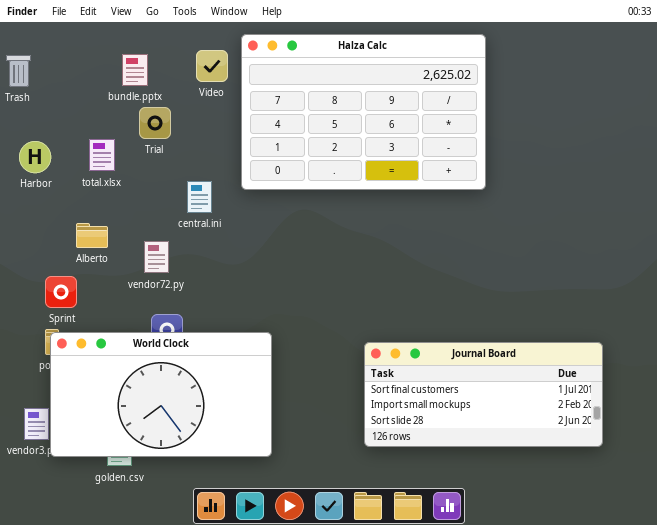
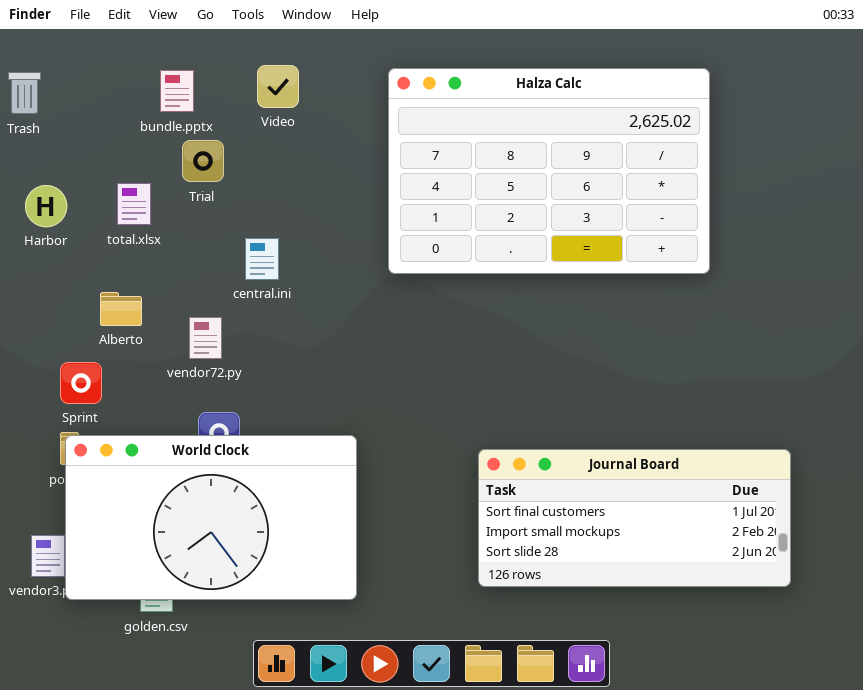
Halza Calc: [241,34,486,190] -> [388,68,710,274], moved

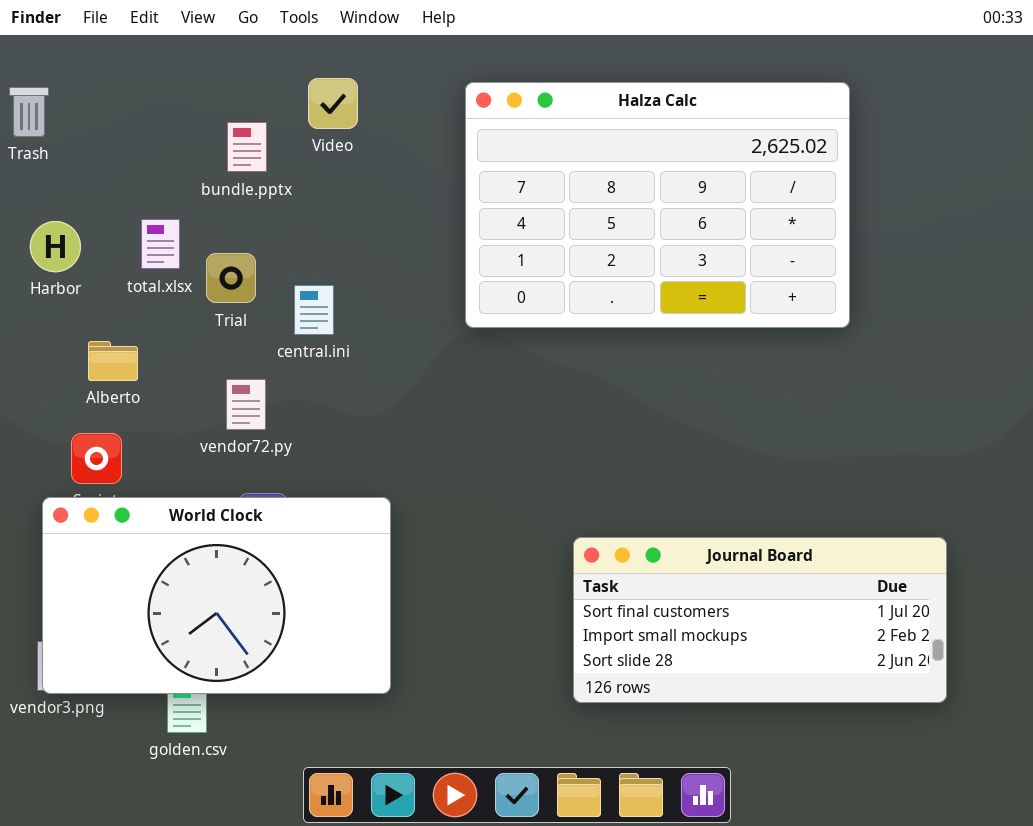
bundle.pptx: [160,70,194,112] -> [227,122,267,172], moved
Trial: [182,140,224,182] -> [206,253,256,303], moved
Alberto: [100,292,142,326] -> [88,341,138,381], moved
World Clock: [65,435,357,600] -> [42,497,391,694], moved

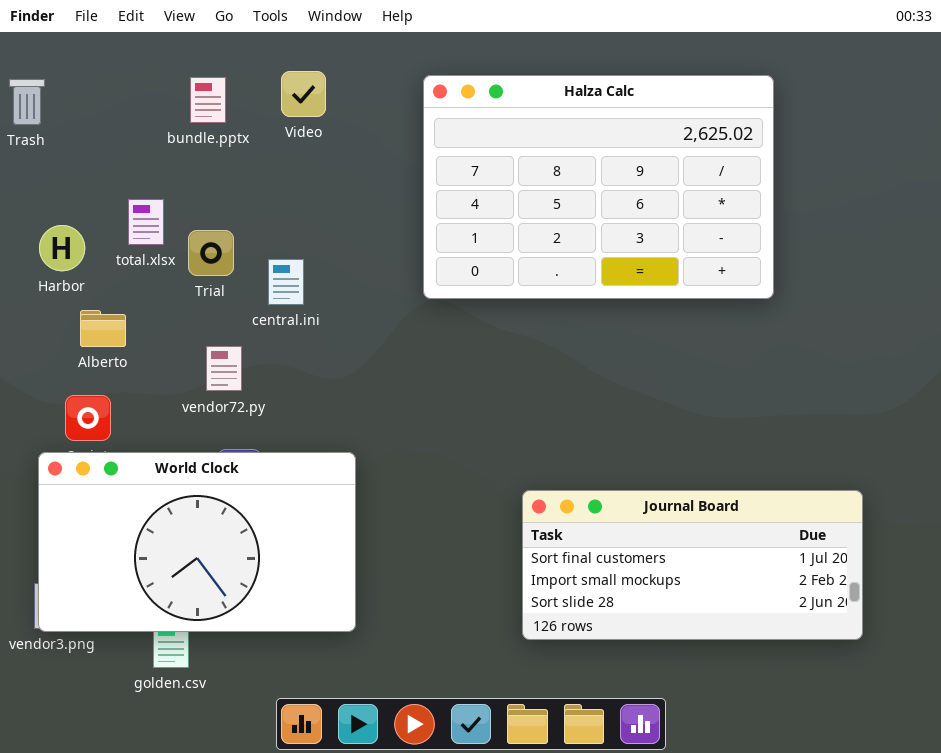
bundle.pptx: [227,122,267,172] -> [190,77,226,123], moved
Harbor: [30,221,81,272] -> [39,225,85,271], moved

